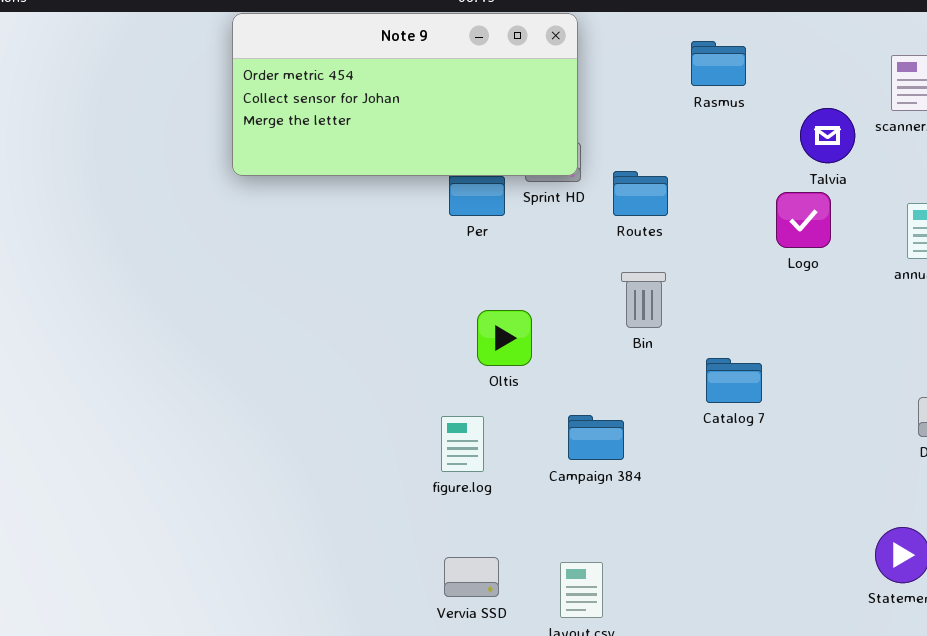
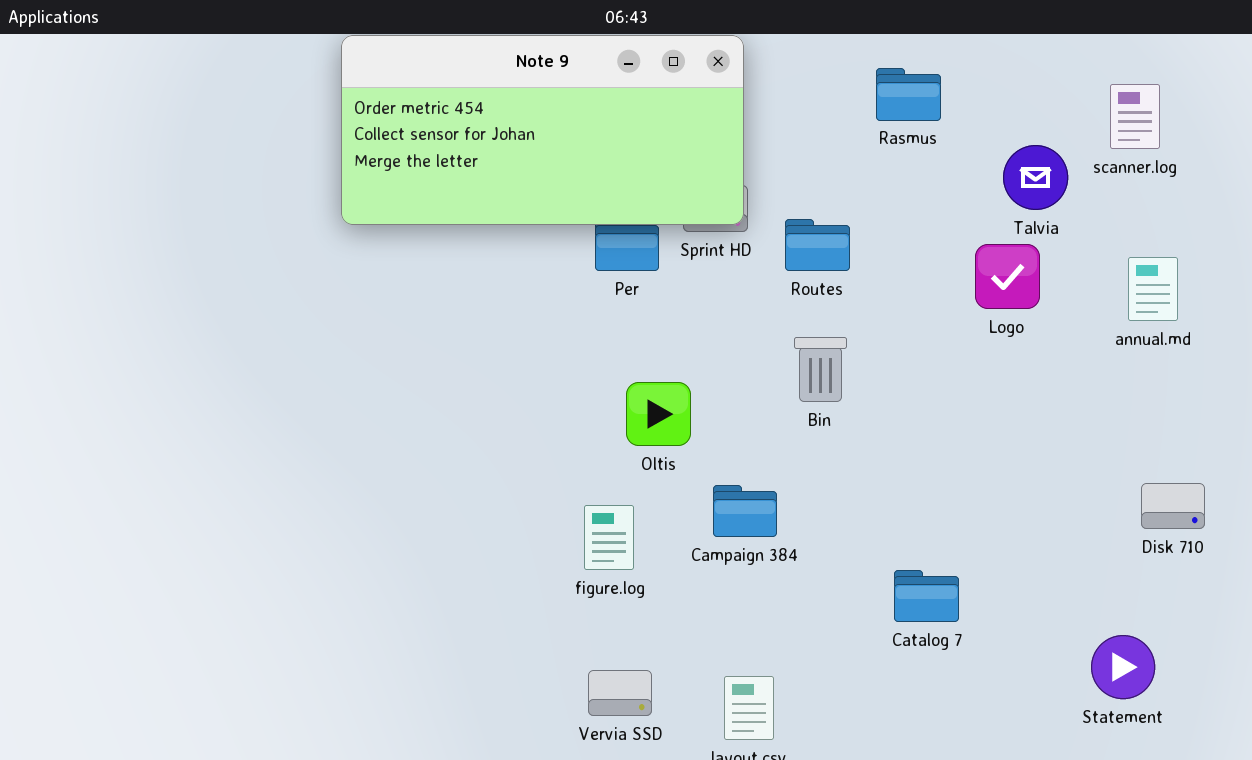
Catalog 7: [706,358,762,403] -> [894,570,959,622], moved
Campaign 384: [568,415,624,460] -> [713,485,777,537], moved

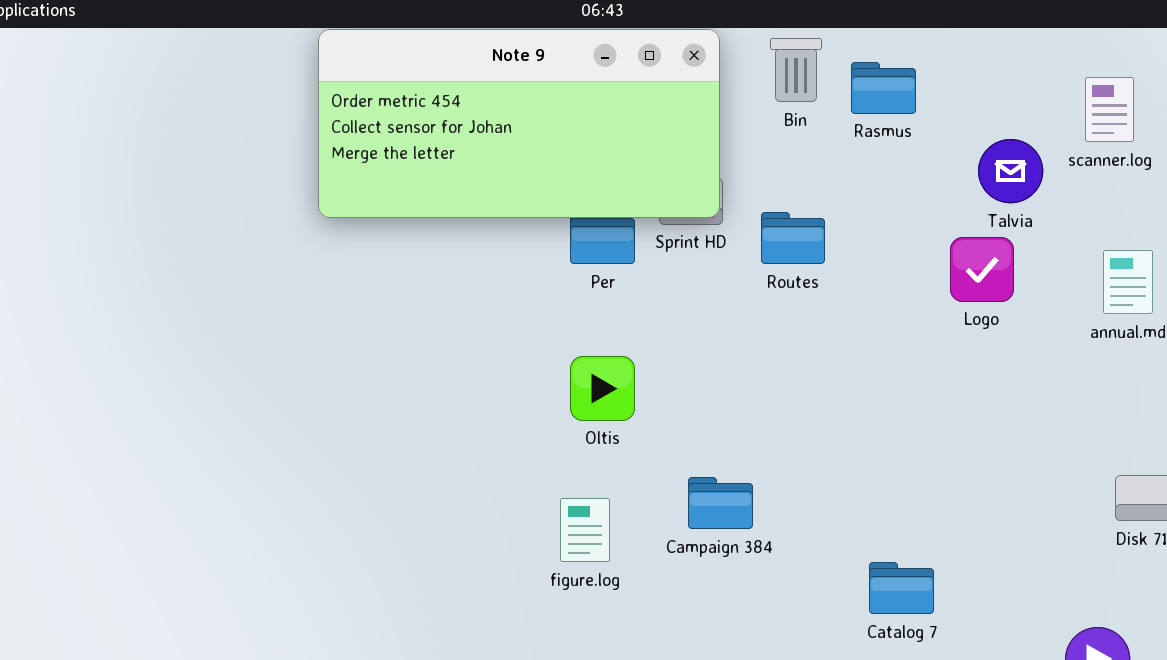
Bin: [794,337,847,402] -> [770,38,822,102], moved
Oltis: [626,382,691,446] -> [570,356,635,421], moved

